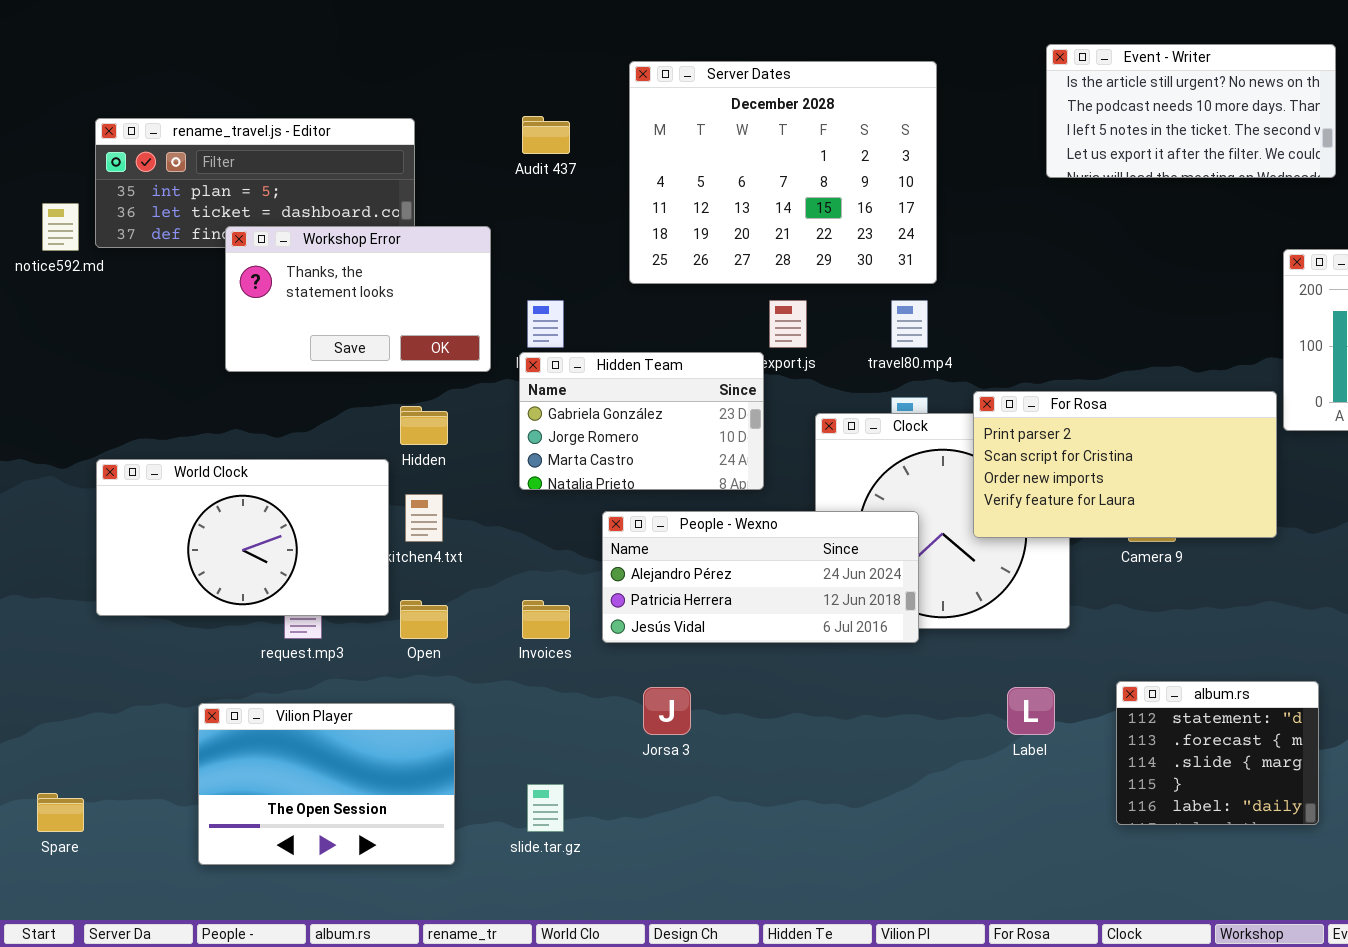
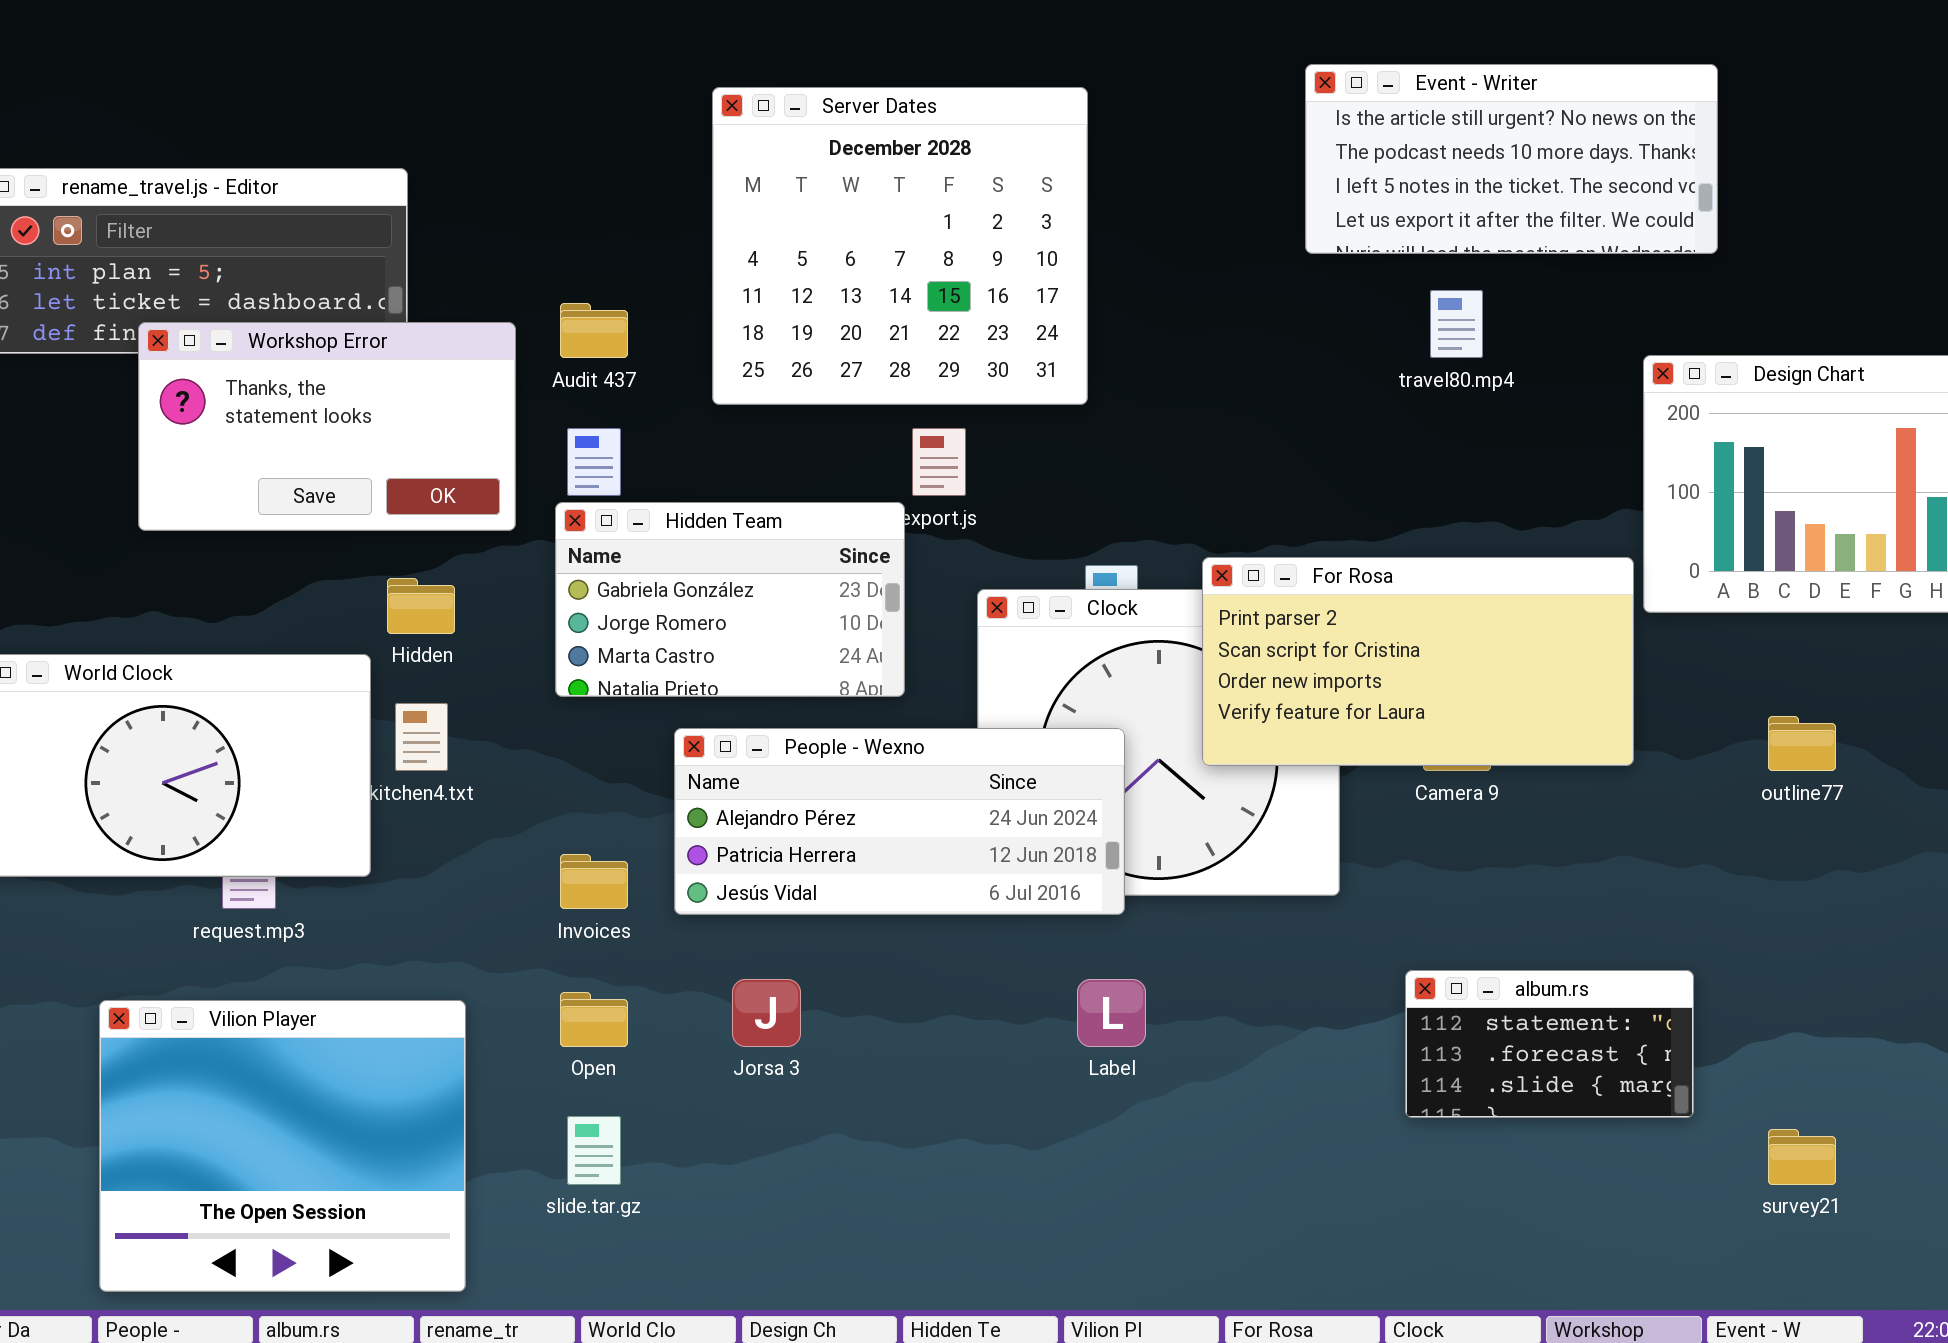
Server Dates: [629,61,937,284] -> [712,87,1088,405], resized
Audit 437: [522,116,570,154] -> [560,303,628,358], moved
travel80.mp4: [891,300,928,348] -> [1430,290,1483,358], moved
Open: [400,600,448,639] -> [560,992,628,1047], moved
album.rs: [1116,681,1319,825] -> [1405,970,1694,1118], resized
Label: [1007,687,1055,735] -> [1077,979,1146,1047], moved
Vilion Player: [198,703,455,865] -> [99,1000,466,1292], resized

